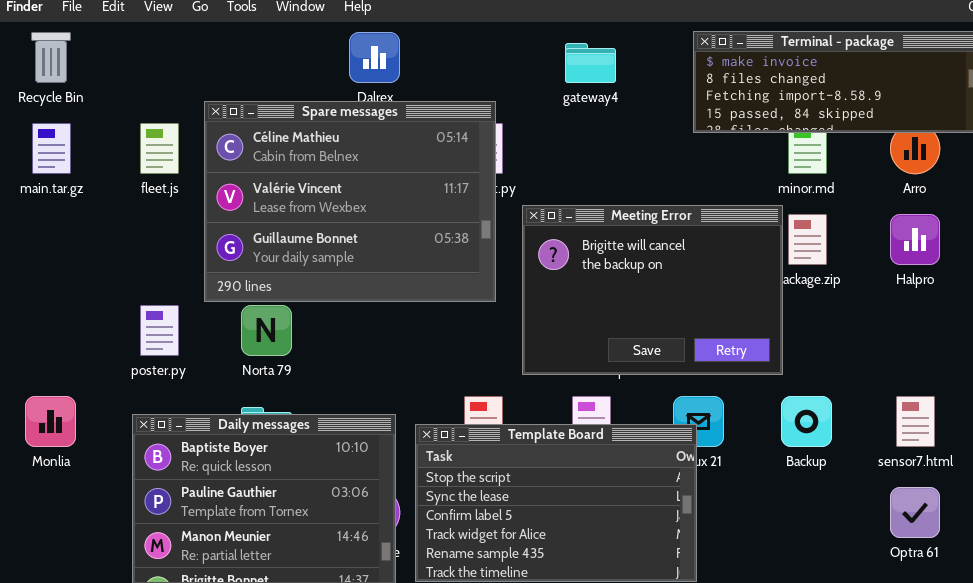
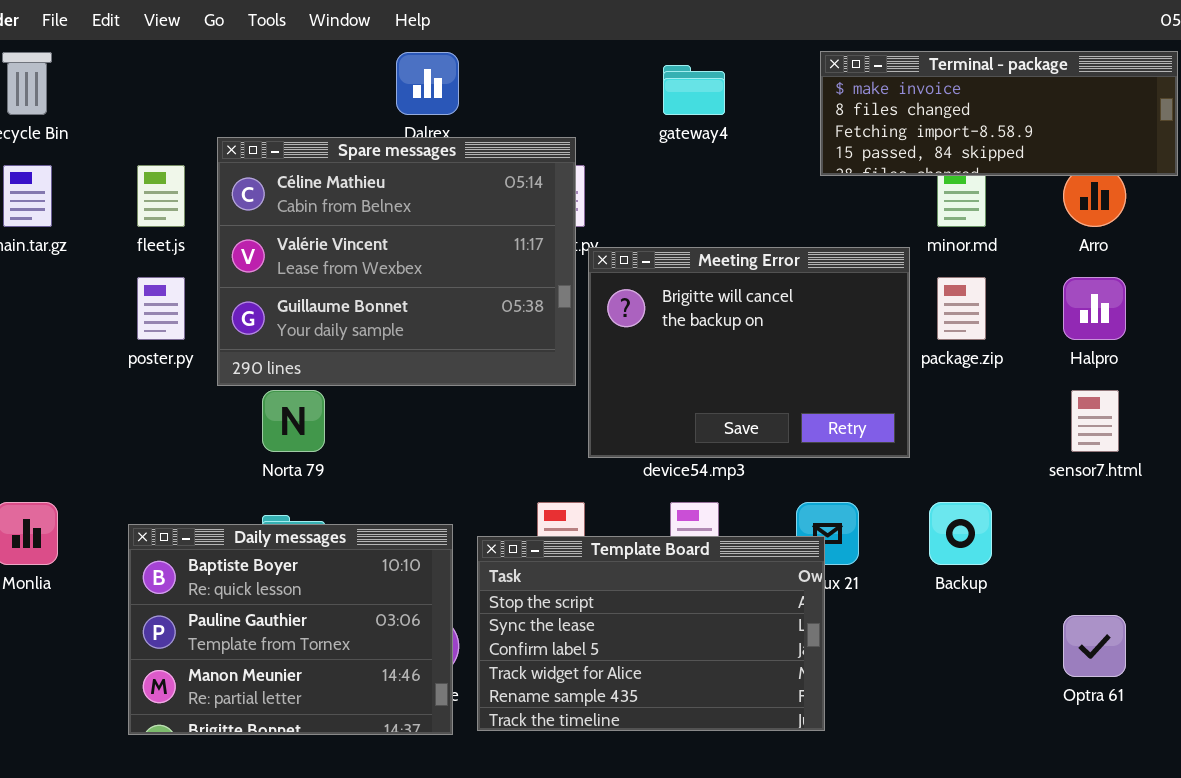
Meeting Error: [522,205,783,375] -> [588,247,910,458], moved
poster.py: [140,305,179,356] -> [137,277,185,340], moved
sensor7.html: [896,396,935,447] -> [1071,390,1119,452], moved

